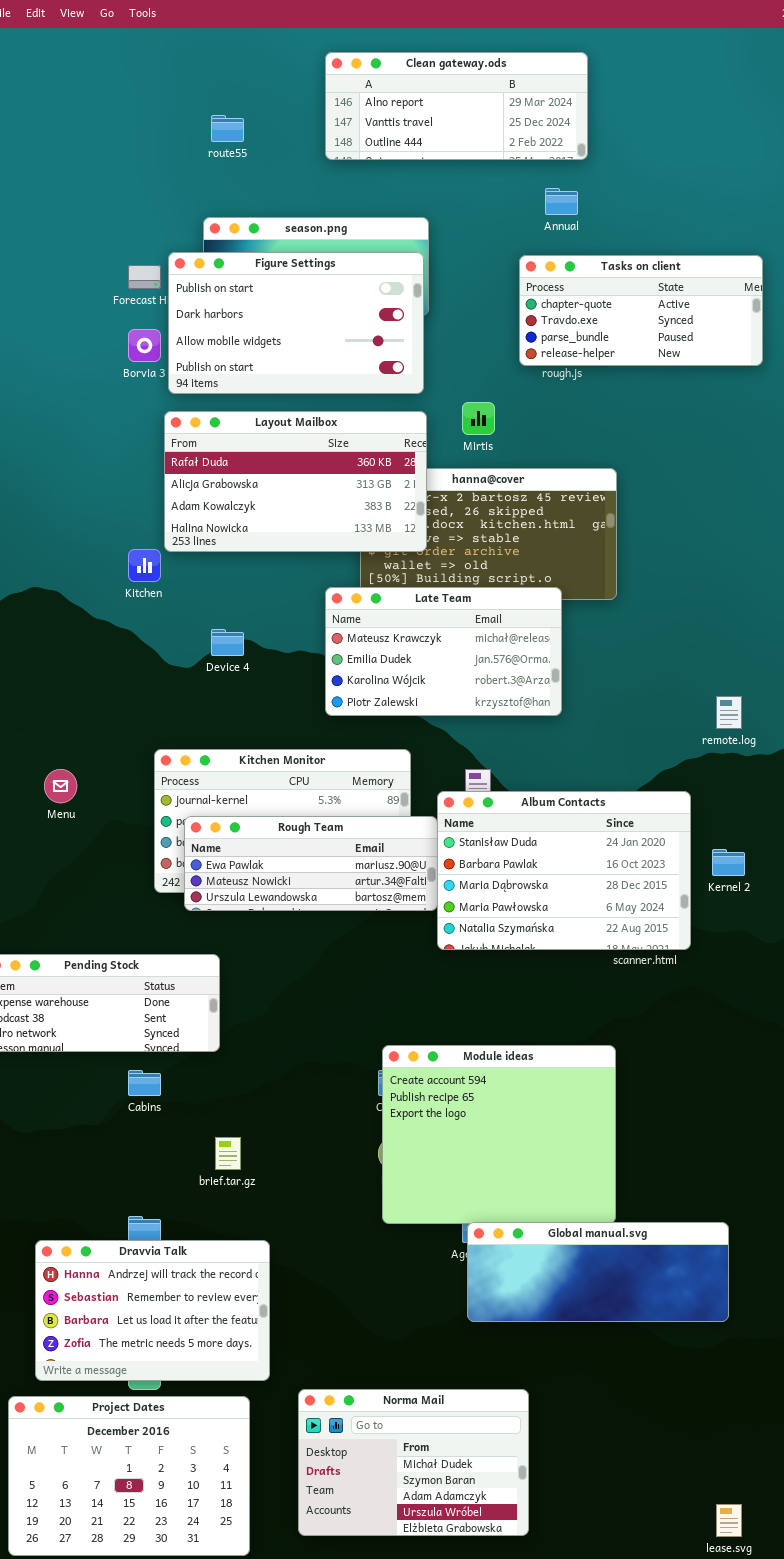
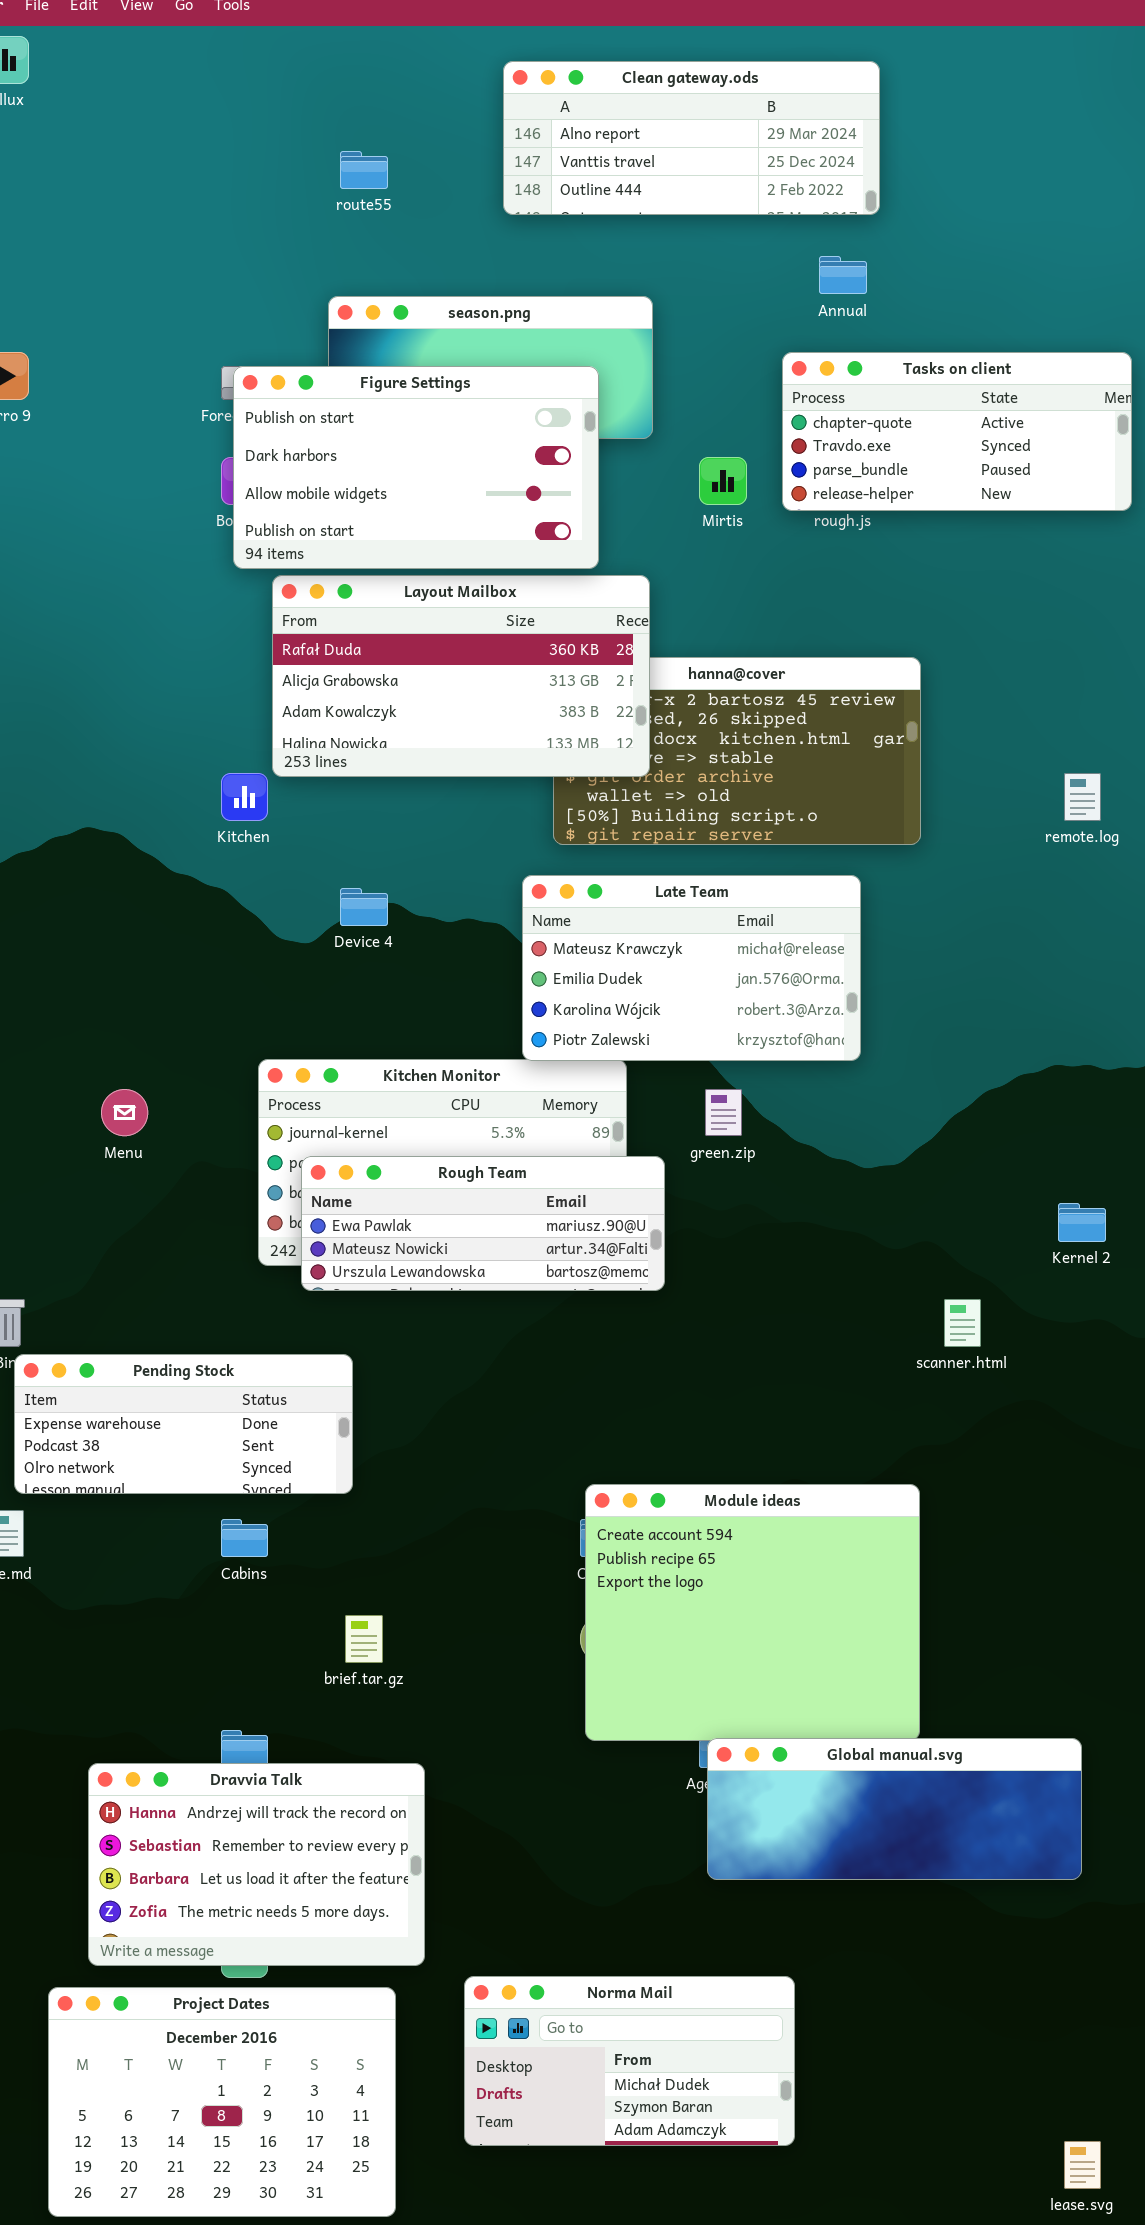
Figure Settings: [168,252,424,394] -> [233,366,599,569], moved
Mirtis: [462,402,495,435] -> [699,457,747,505], moved
Late Team: [325,587,562,716] -> [522,875,861,1061], moved
remote.log: [716,696,742,729] -> [1064,773,1101,821], moved
Album Contacts: [437,791,691,950] -> none, closed
Norma Mail: [298,1389,529,1536] -> [464,1976,795,2146], resized

